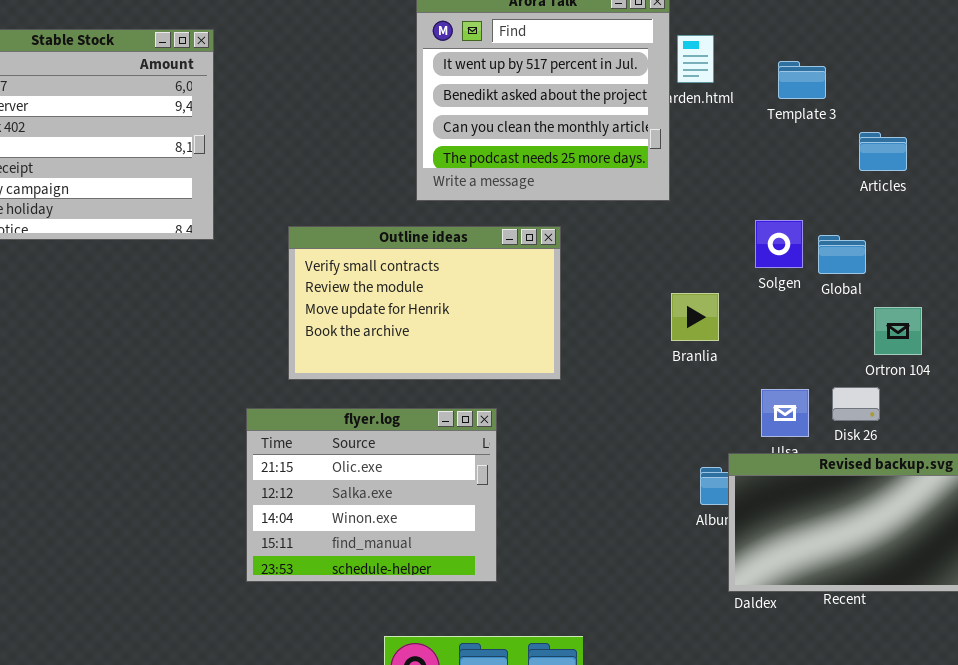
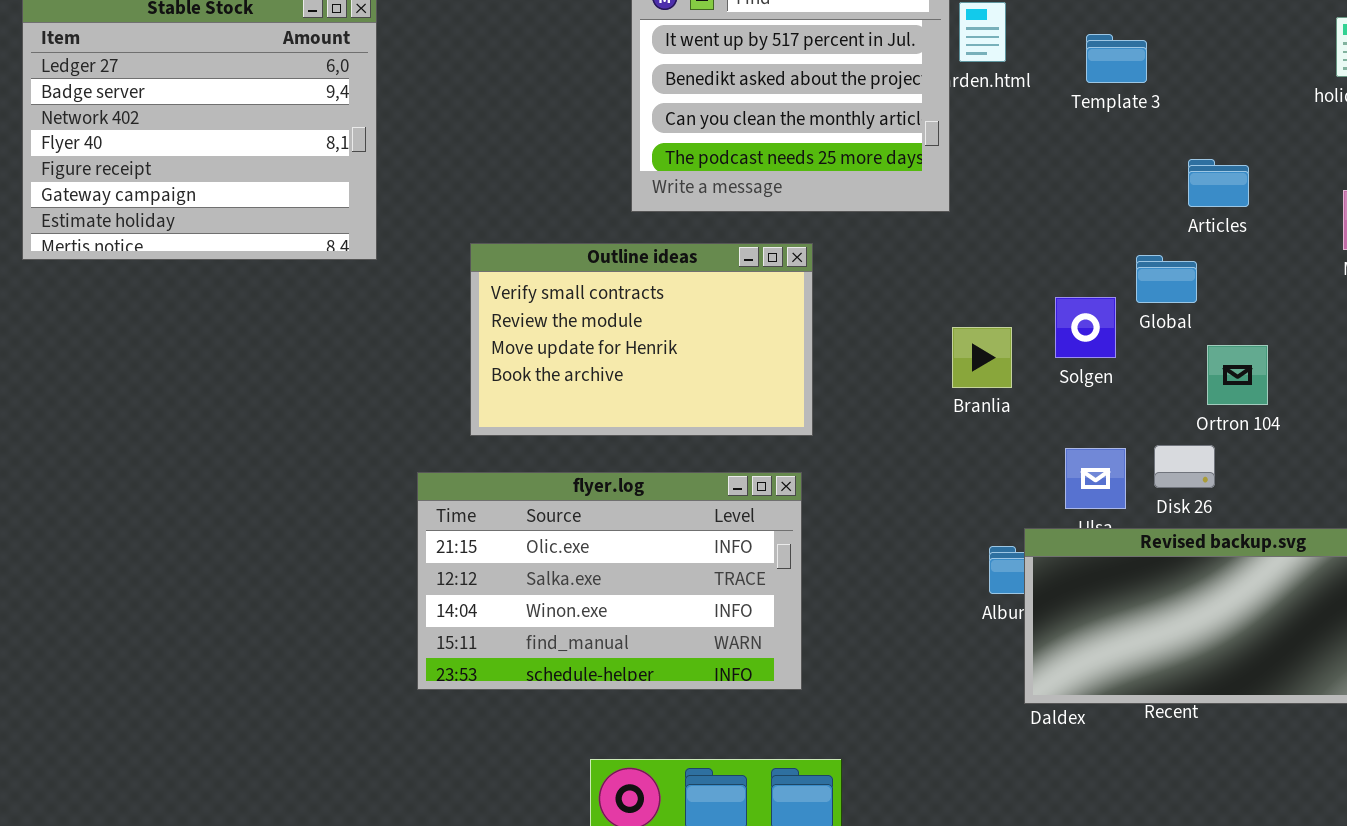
Articles: [859,132,907,171] -> [1188,159,1249,207], moved
Solgen: [755,220,803,268] -> [1055,297,1116,358], moved
flyer.log: [246,408,497,582] -> [417,472,802,690], resized

